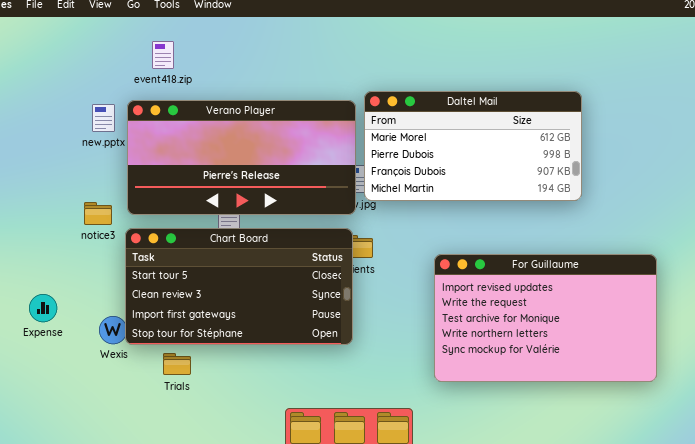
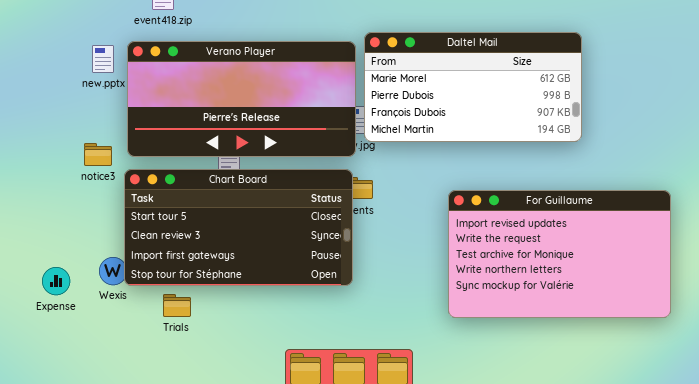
For Guillaume: [434,254,657,382] -> [448,190,671,318], moved
Expense: [29,294,57,322] -> [42,267,70,295], moved

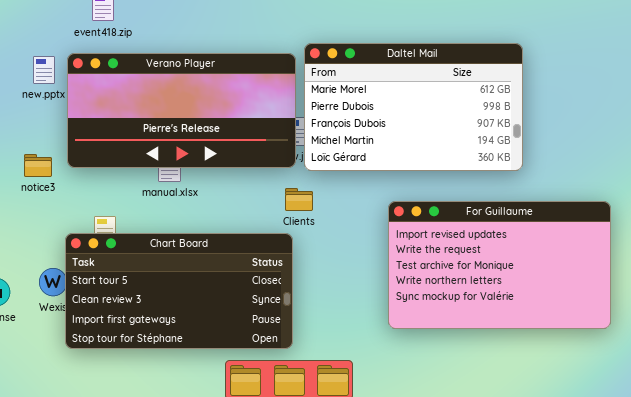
Daltel Mail: [364,32,582,142] -> [304,43,523,171], resized
Chart Board: [124,169,353,286] -> [65,233,293,349], moved

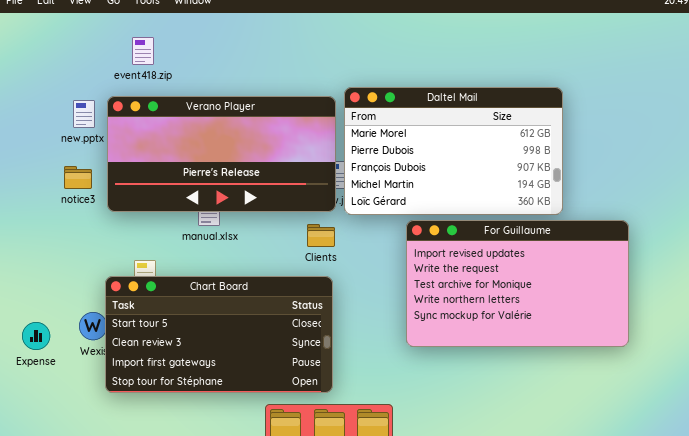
notice3: [24,154,52,177] -> [64,166,92,189], moved
Clients: [285,188,313,211] -> [307,224,335,247], moved
For Guillaume: [388,201,611,329] -> [406,220,629,347], moved

